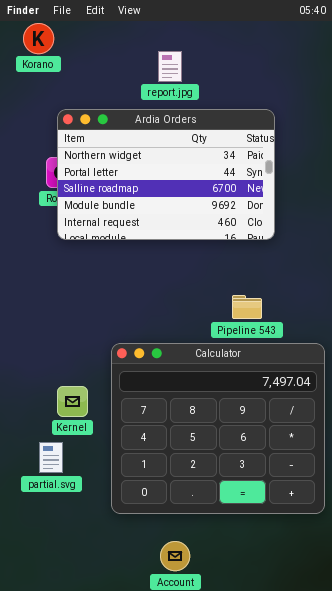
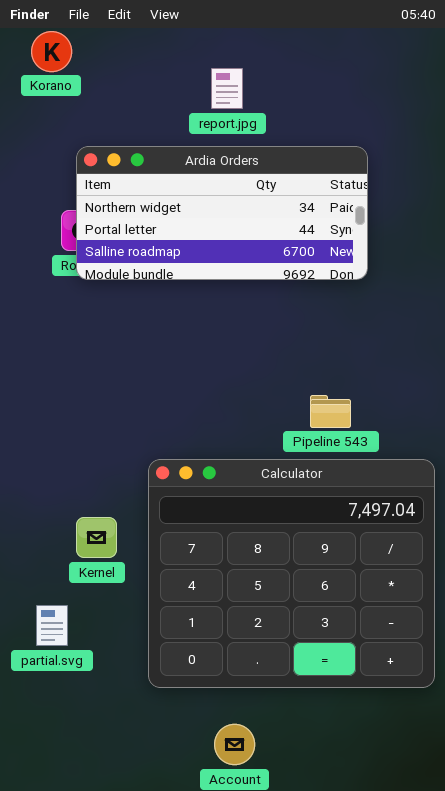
Ardia Orders: [57,109,275,240] -> [76,146,368,280], resized
partial.svg: [39,442,63,473] -> [36,605,68,646], moved

